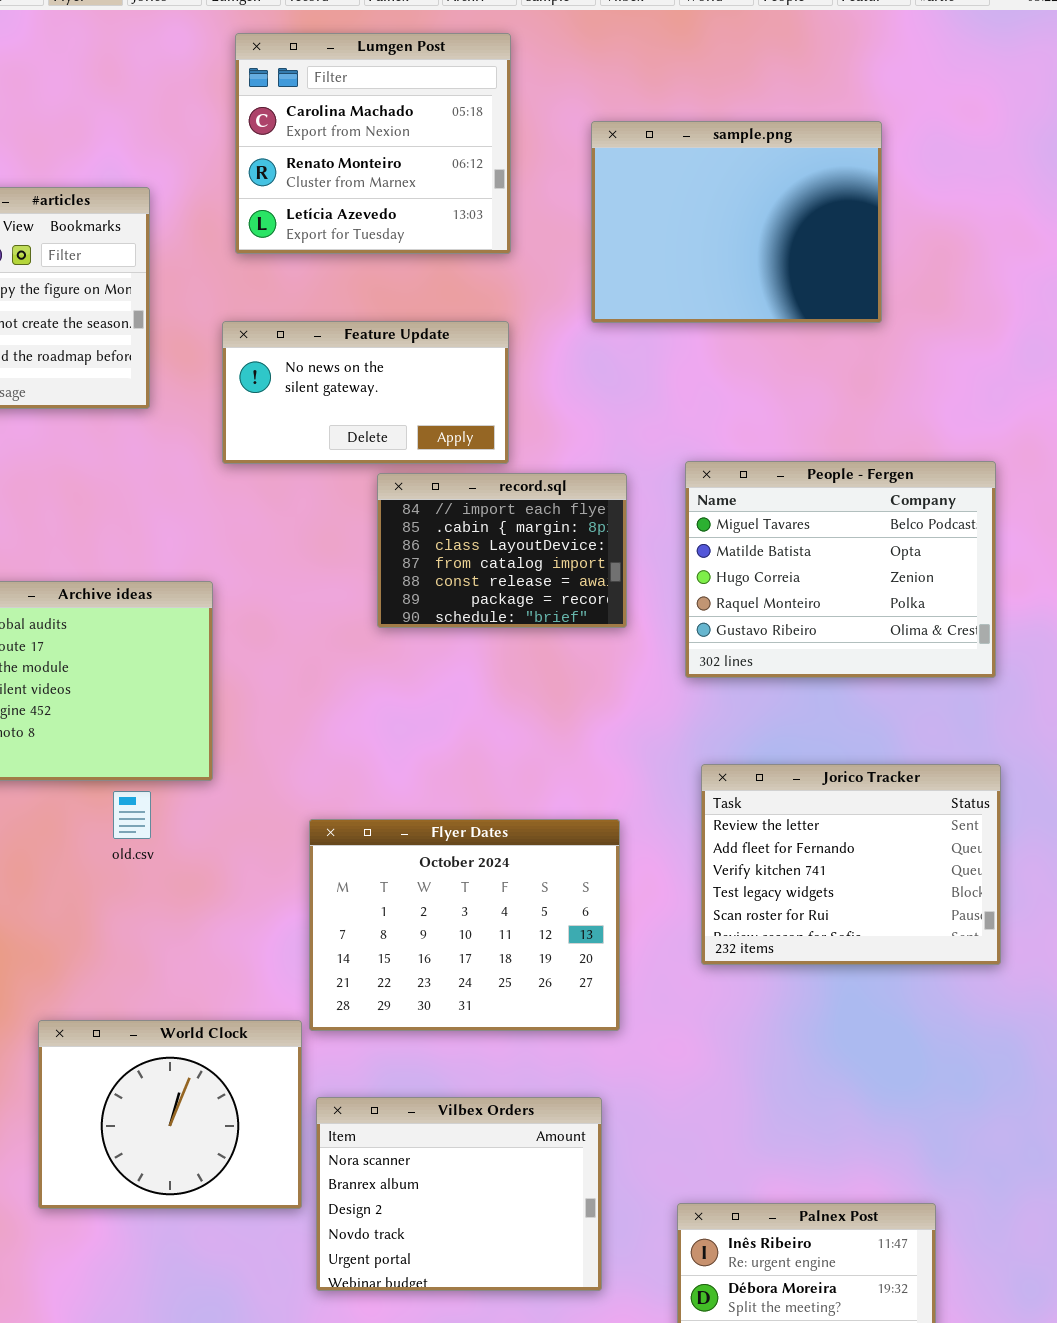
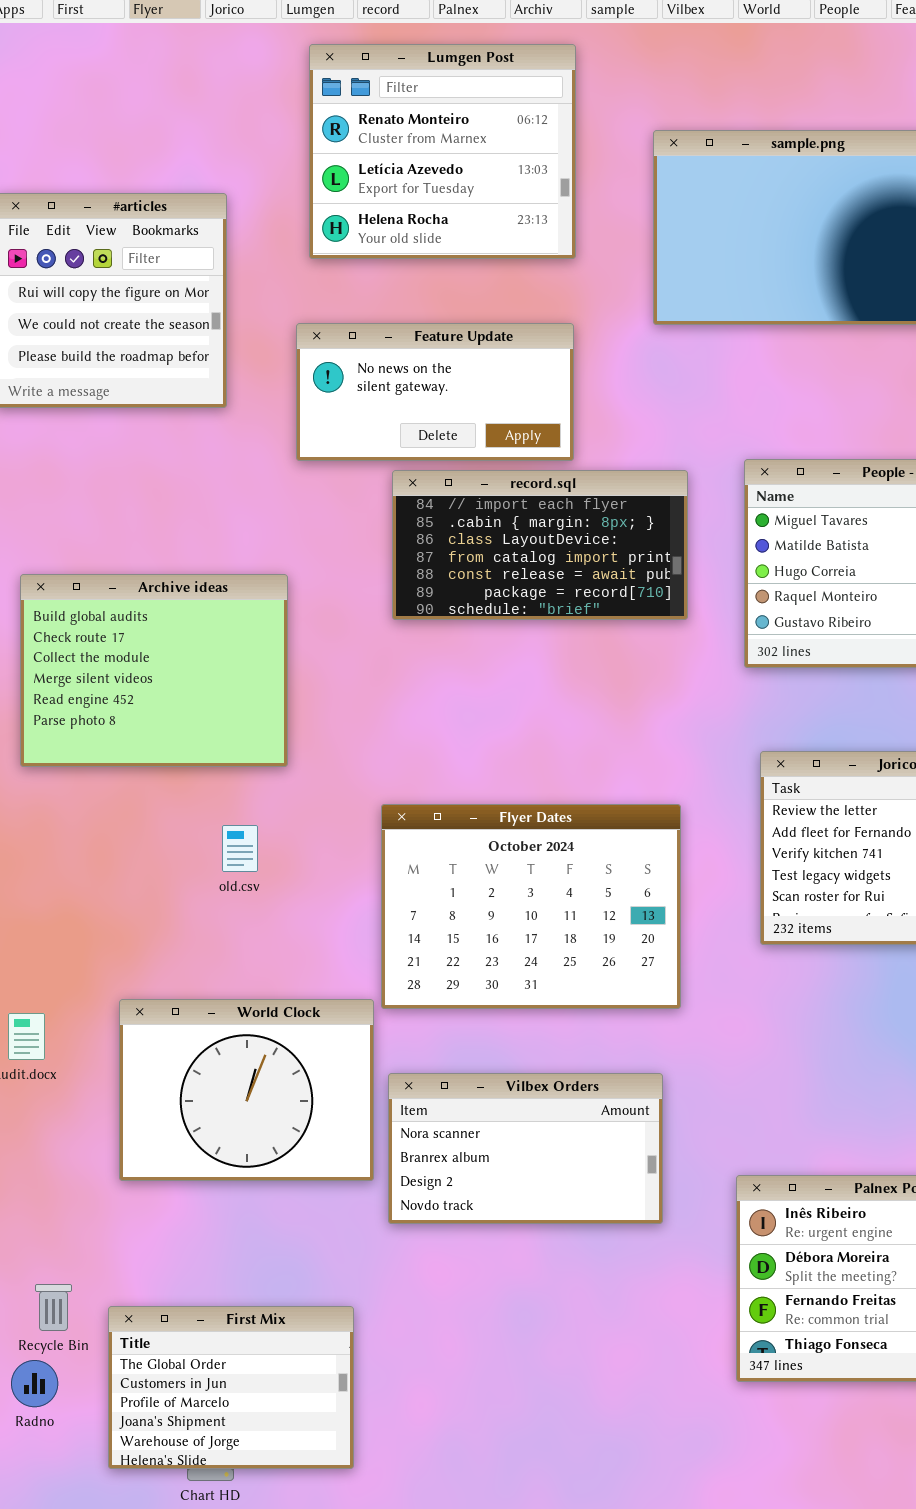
Lumgen Post: [235,33,511,254] -> [309,44,576,259], scrolled down 1 row
record.sql: [377,473,627,628] -> [392,470,688,620], resized
old.csv: [113,791,151,839] -> [222,825,258,872], moved
Vilbex Orders: [316,1097,602,1291] -> [388,1073,663,1224], resized

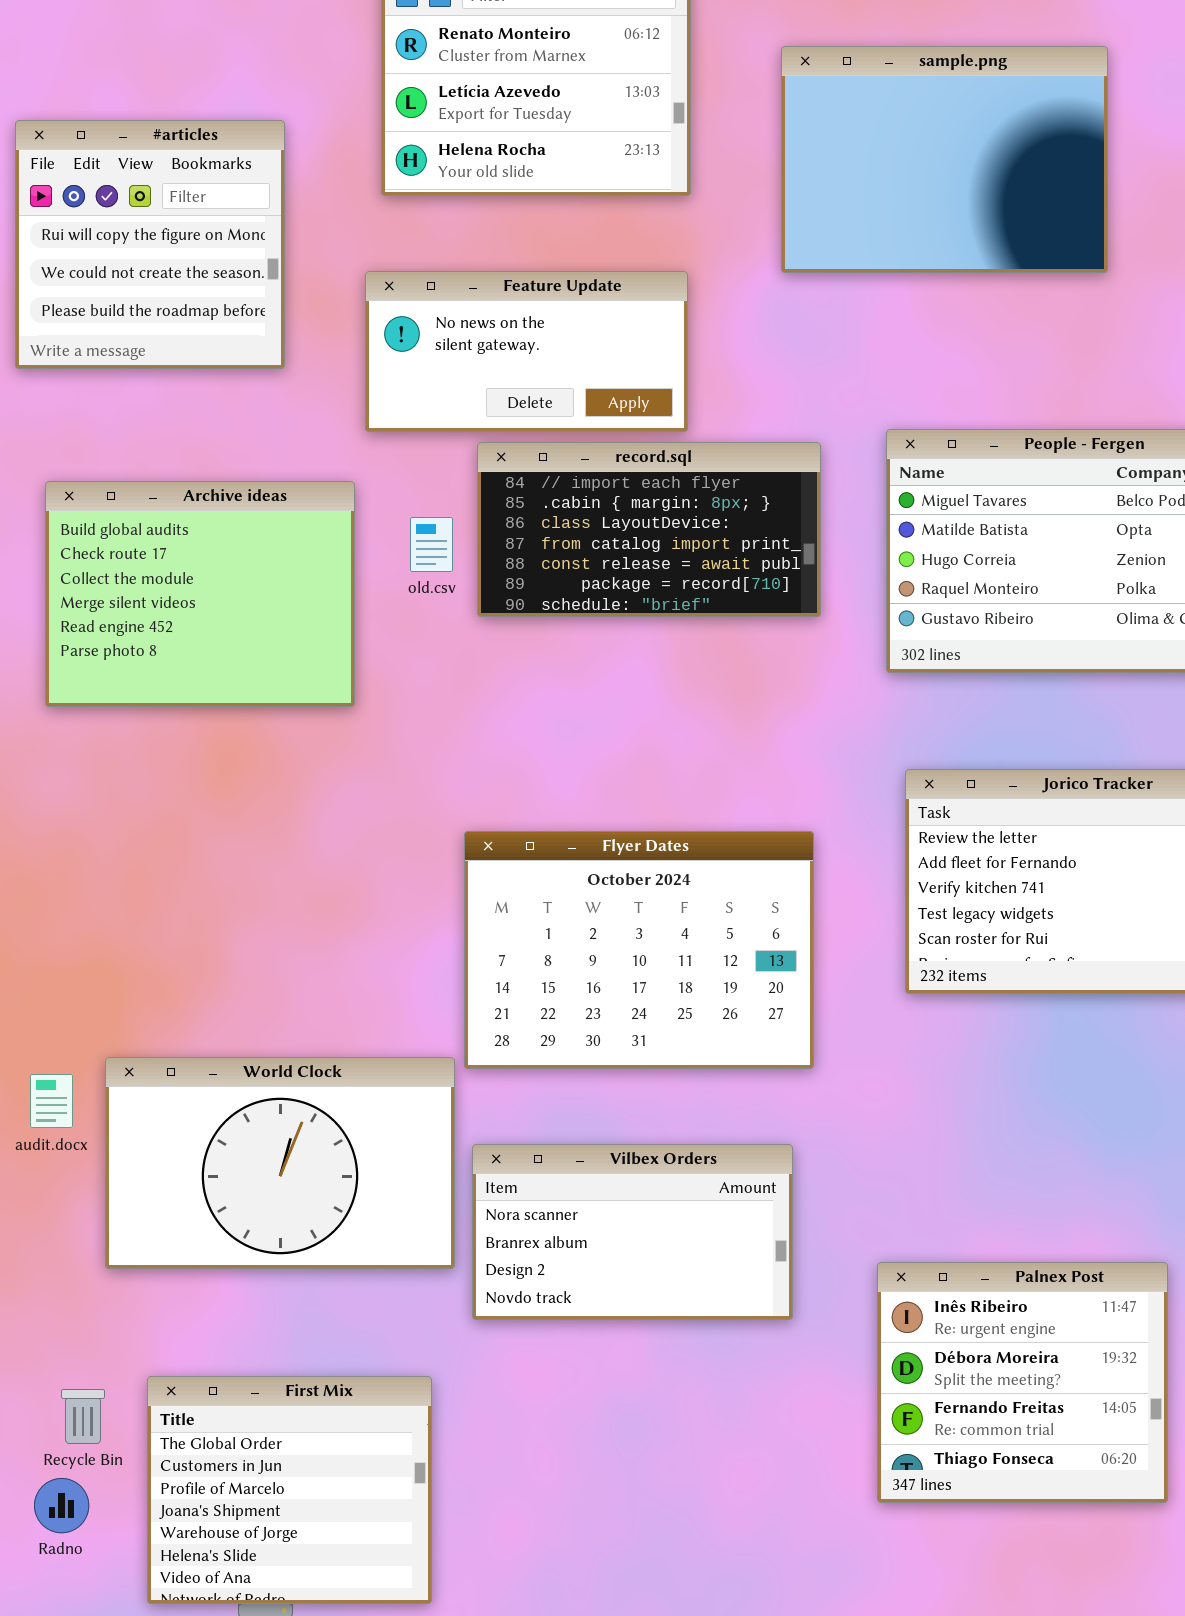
Archive ideas: [20,574,288,767] -> [45,481,355,707], moved
old.csv: [222,825,258,872] -> [410,517,453,572], moved
World Clock: [119,999,374,1181] -> [105,1057,455,1269], resized
First Mix: [108,1306,354,1469] -> [147,1376,432,1604], resized

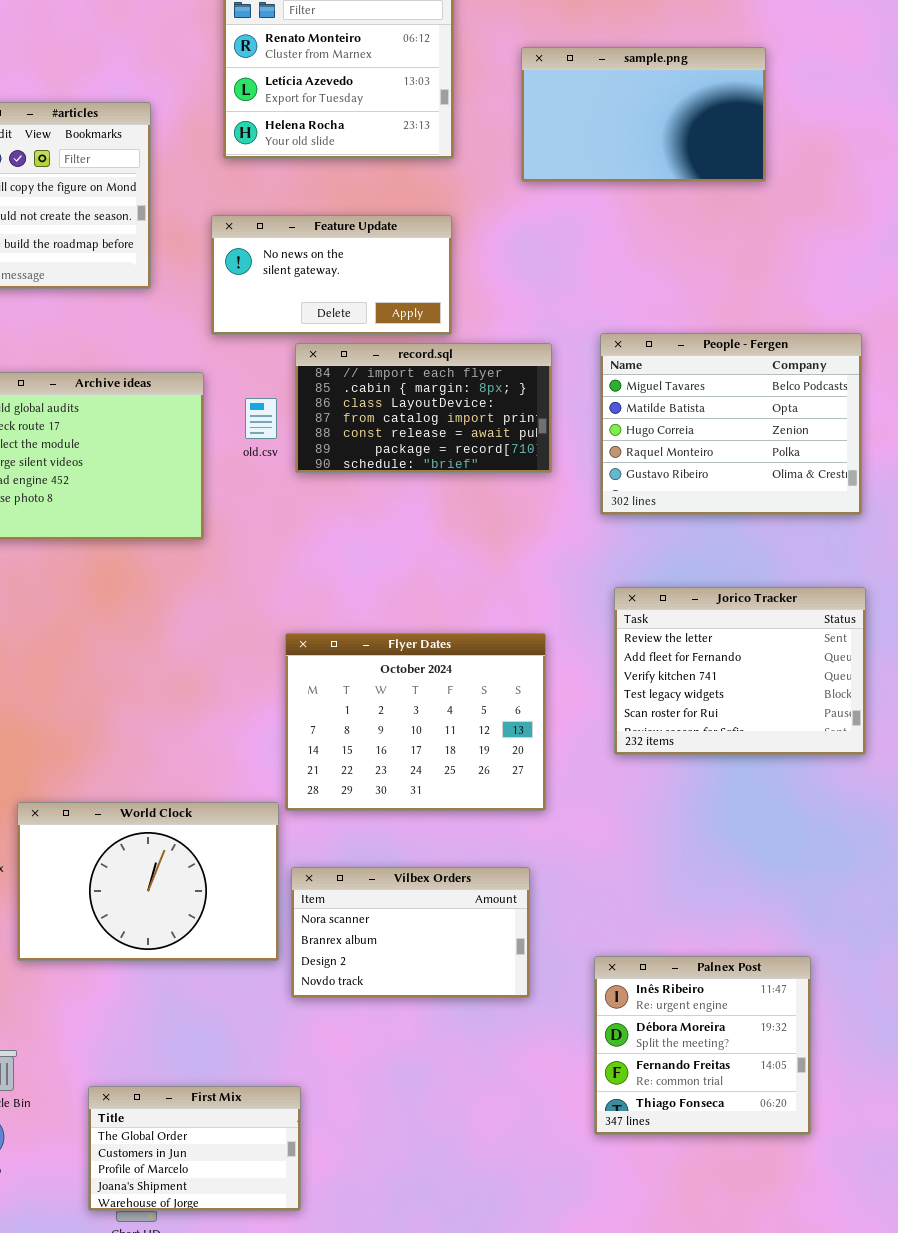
sample.png: [781,46,1108,273] -> [521,47,766,182], resized
First Mix: [147,1376,432,1604] -> [88,1086,301,1211], moved, resized

